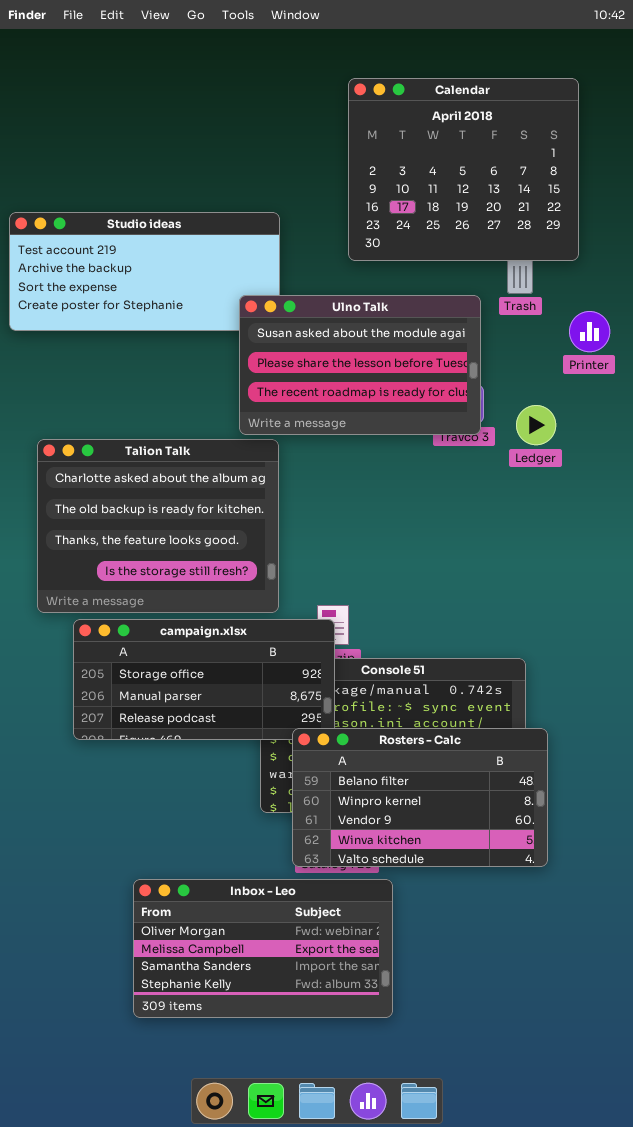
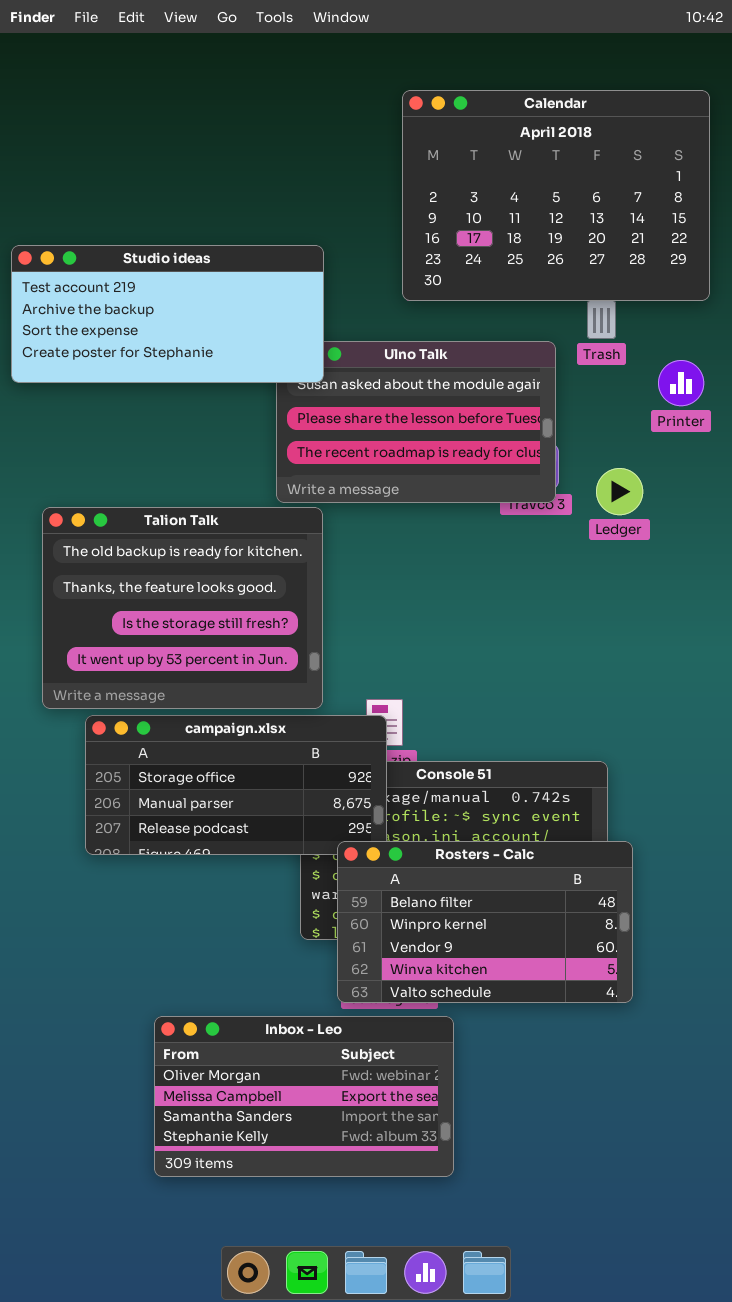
Calendar: [348,78,579,261] -> [402,90,710,301], resized
Studio ideas: [9,212,280,331] -> [11,245,324,383], raised
Talion Talk: [37,439,279,613] -> [42,507,323,709], scrolled down 1 row

